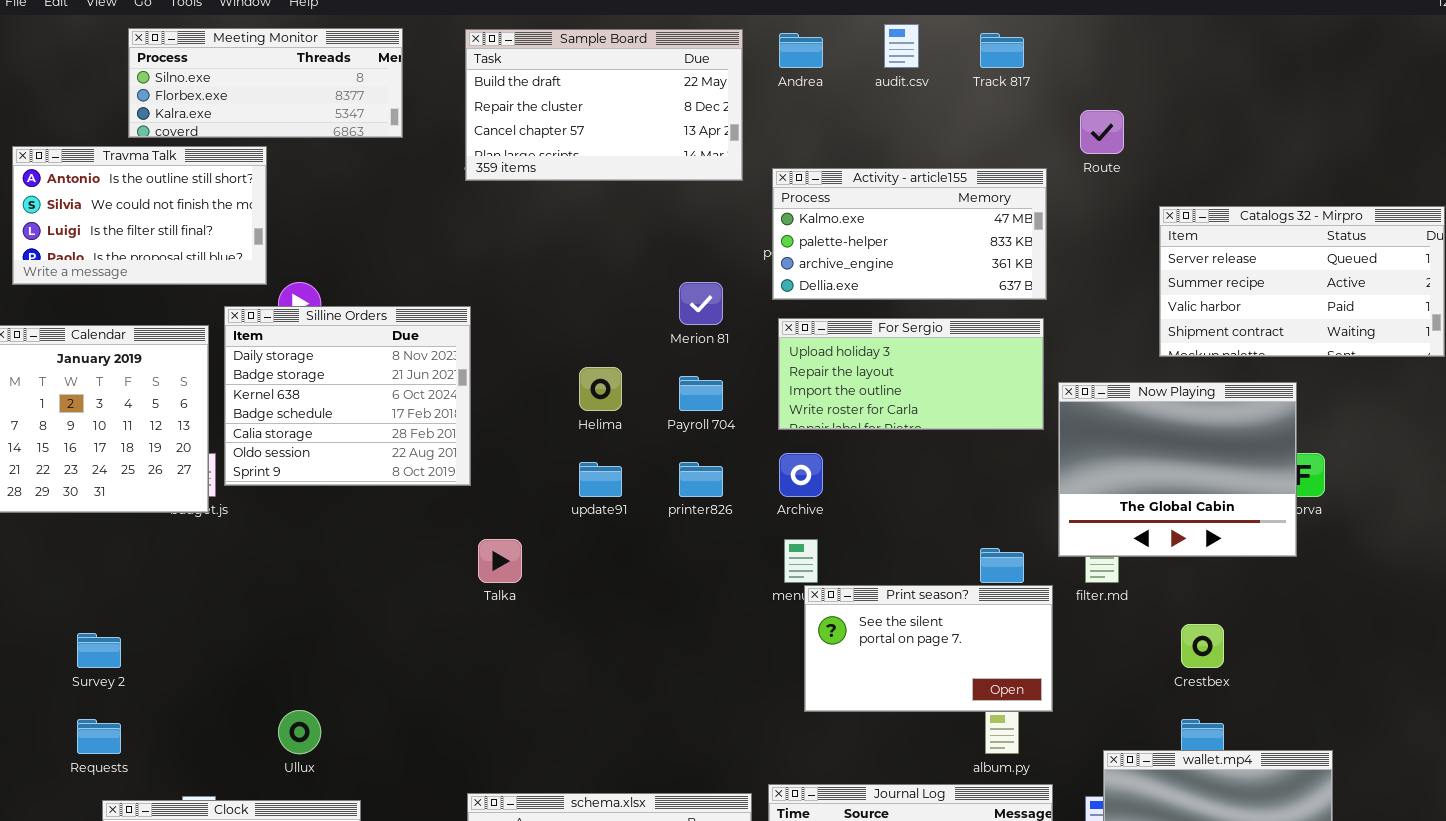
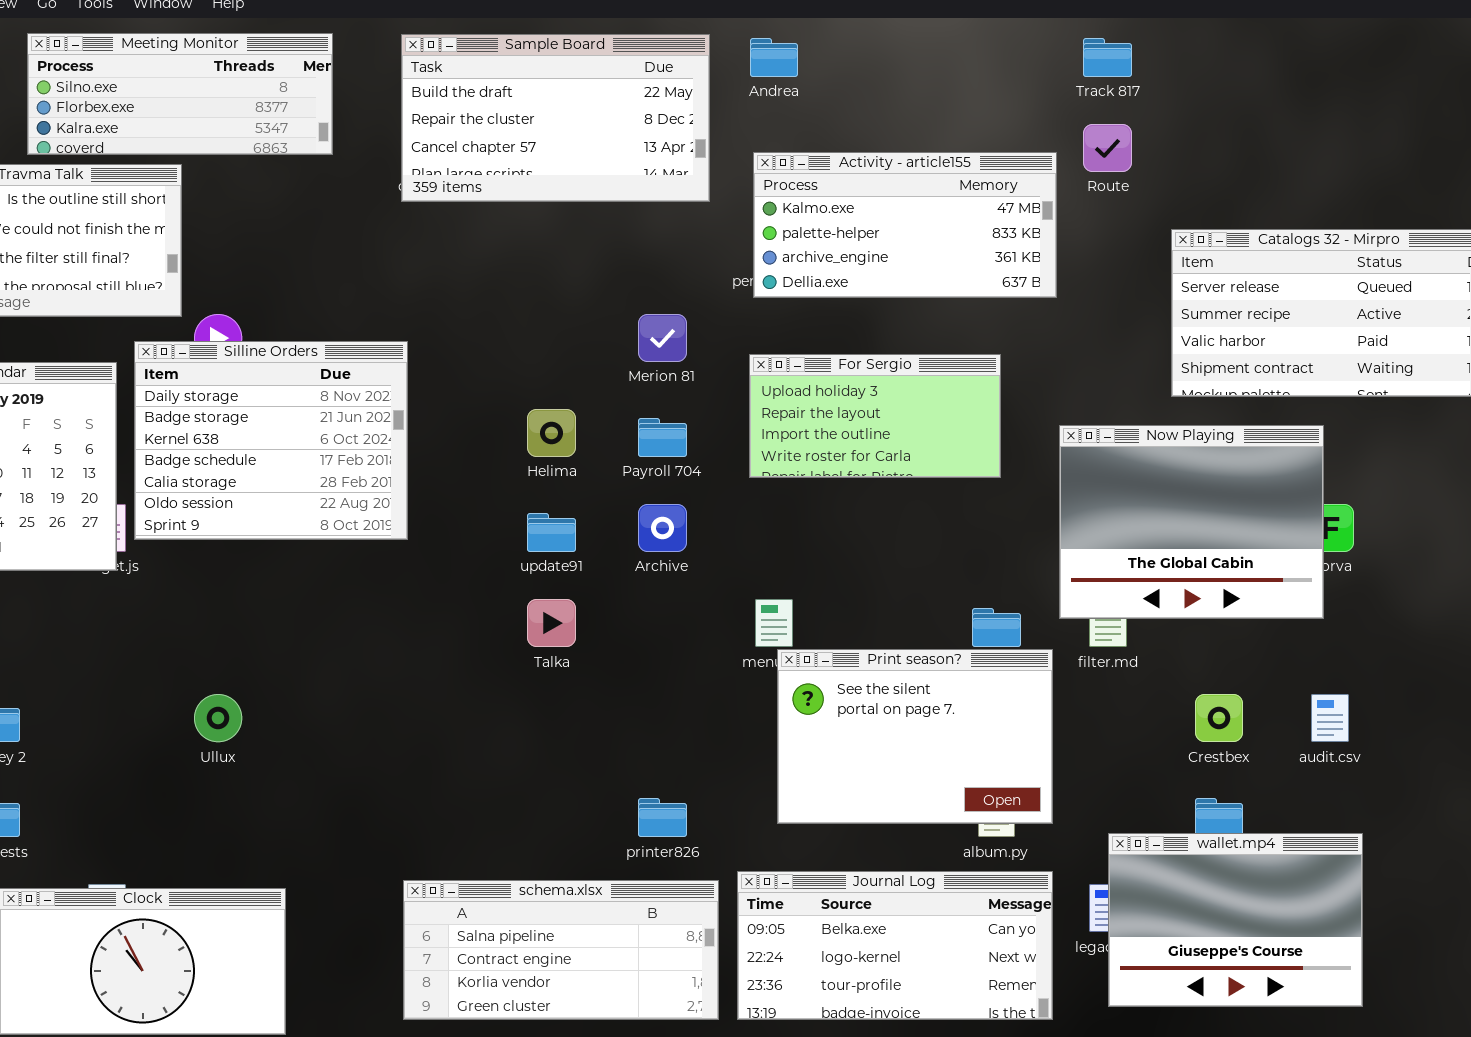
audit.csv: [884,24,919,68] -> [1311,694,1349,742], moved
Track 817: [980,33,1024,68] -> [1083,38,1132,77], moved
Activity - article155: [772,168,1047,300] -> [753,152,1057,298], moved
For Sergio: [778,318,1044,430] -> [749,354,1001,478], resized
Archive: [779,453,823,497] -> [638,504,687,552], moved
printer826: [679,462,723,497] -> [638,798,687,837], moved
Talka: [478,539,522,583] -> [527,599,576,647], moved
Print season?: [804,585,1053,712] -> [777,649,1053,824], resized
Ullux: [278,710,321,754] -> [194,694,242,742], moved

